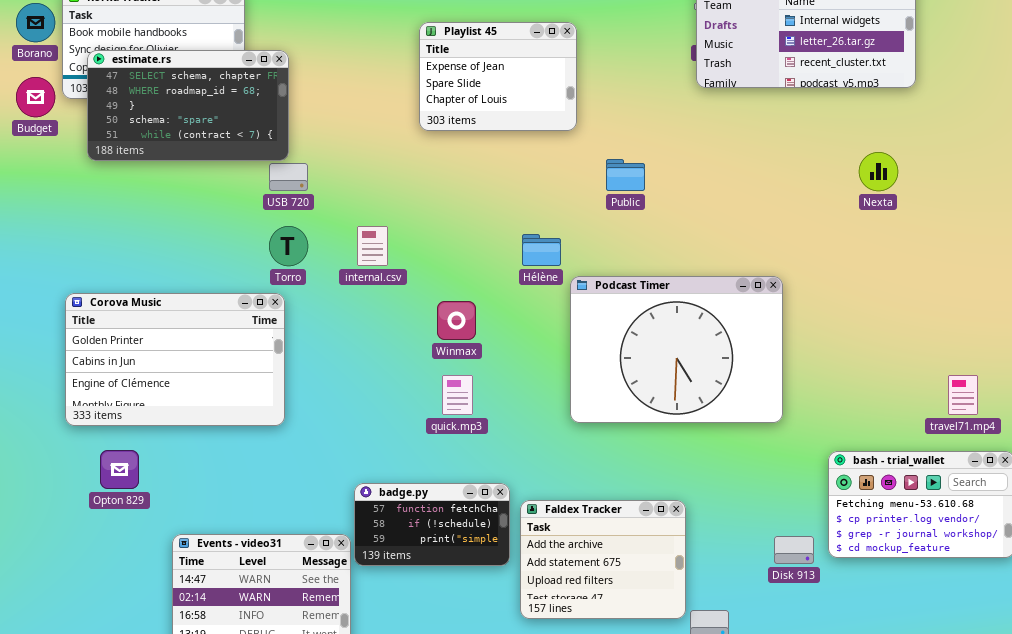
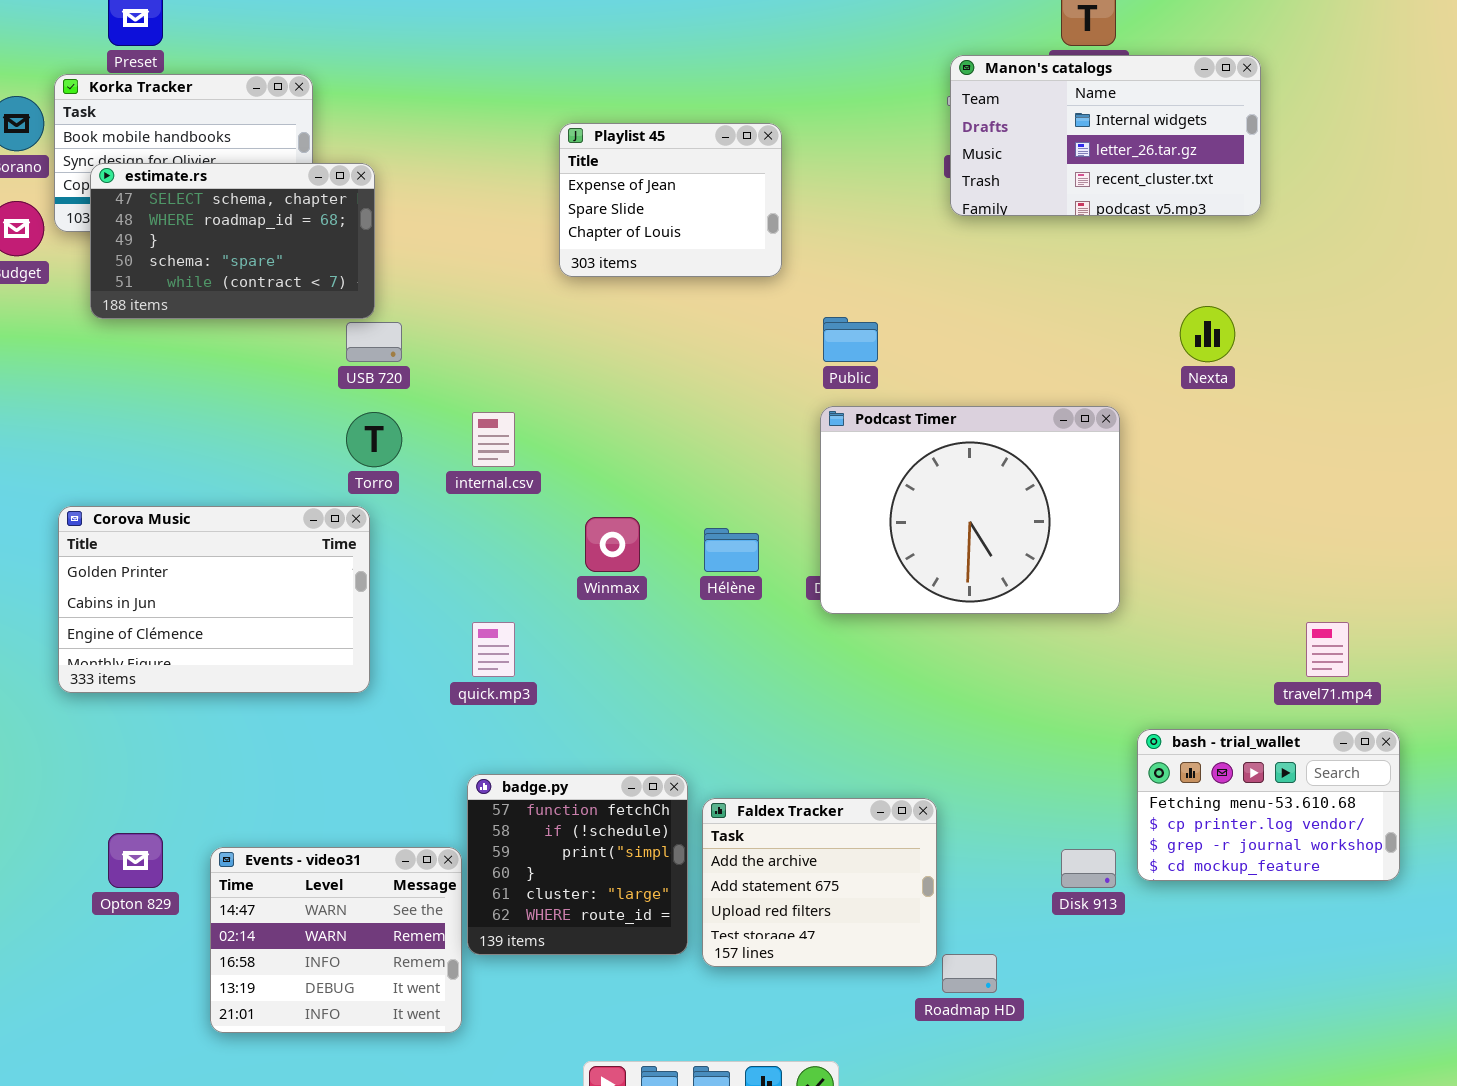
Hélène: [522,234,561,266] -> [704,528,759,572], moved
Podcast Timer: [570,276,783,423] -> [820,406,1120,614], moved
quick.mp3: [442,375,473,415] -> [472,622,515,677], moved
Opton 829: [100,450,139,489] -> [108,833,163,888], moved
badge.py: [354,483,510,566] -> [467,774,688,955], resized

